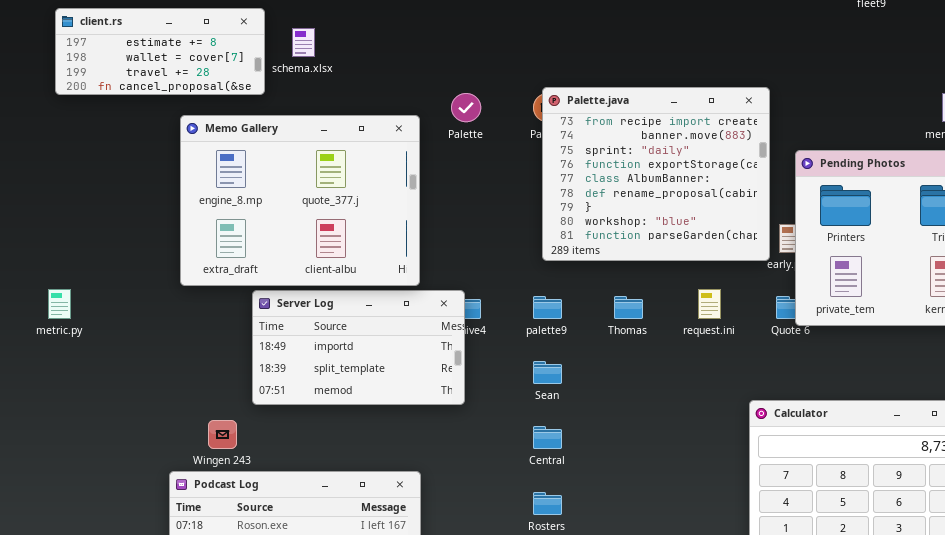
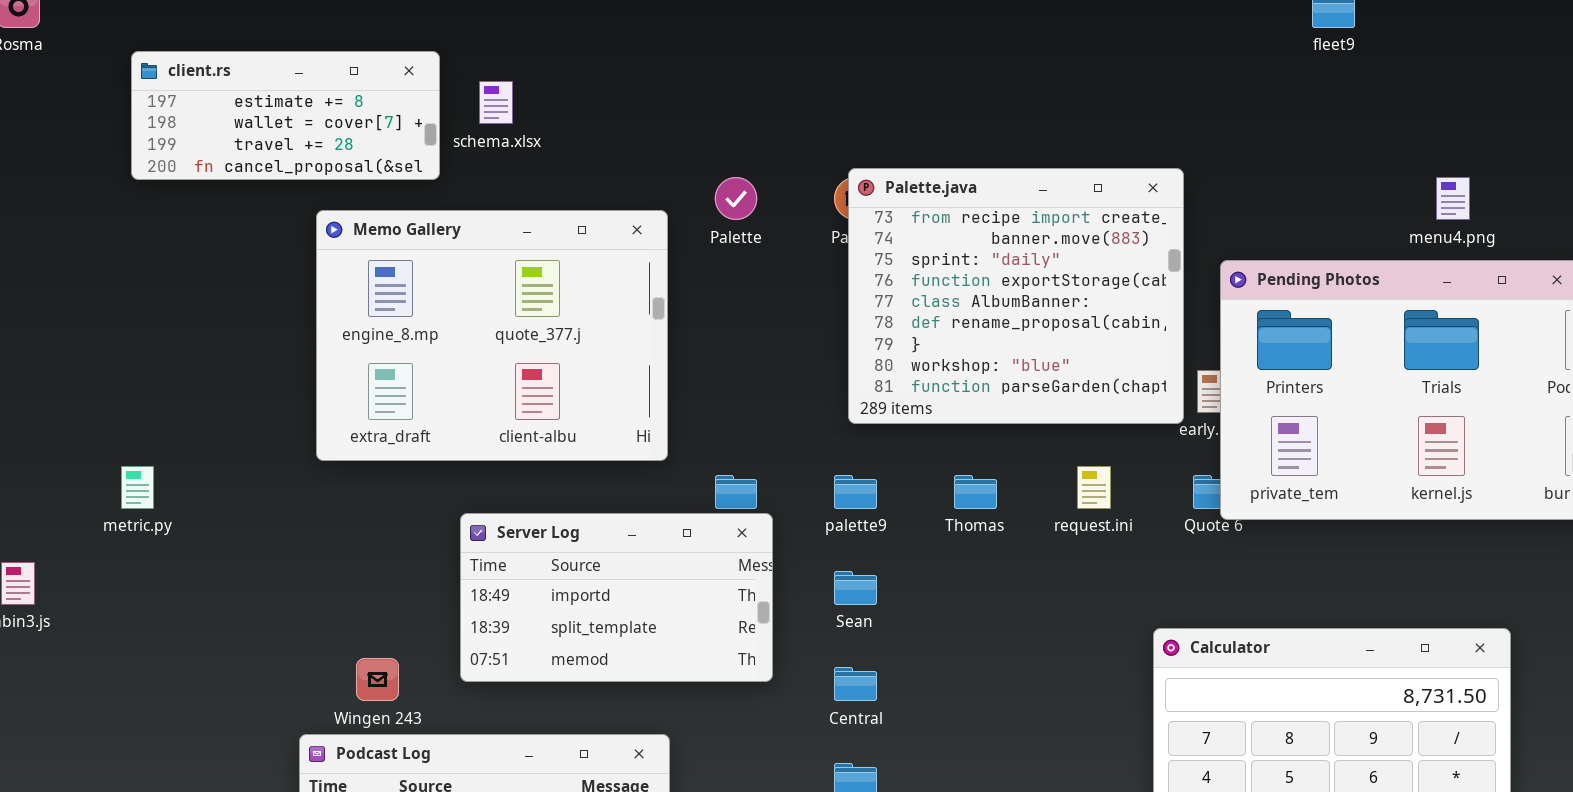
Server Log: [252,290,465,405] -> [460,513,773,682], moved

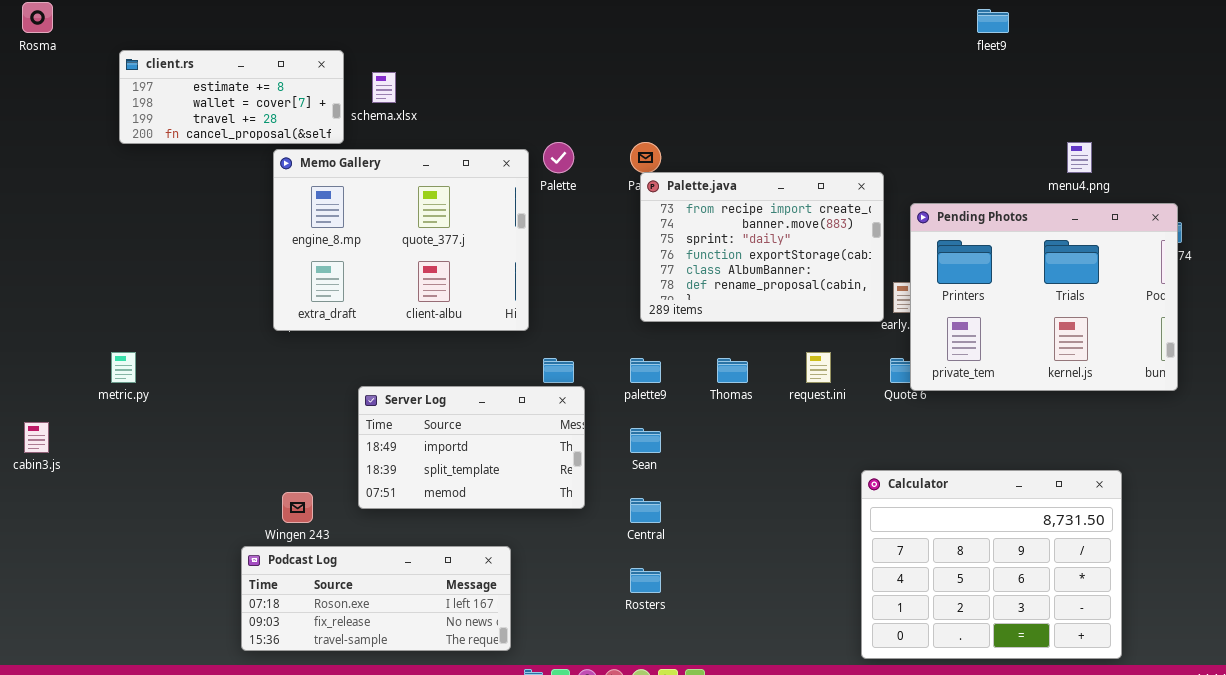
Palette.java: [848,168,1184,424] -> [640,172,884,322], resized
Memo Gallery: [316,210,668,461] -> [273,149,529,331], moved

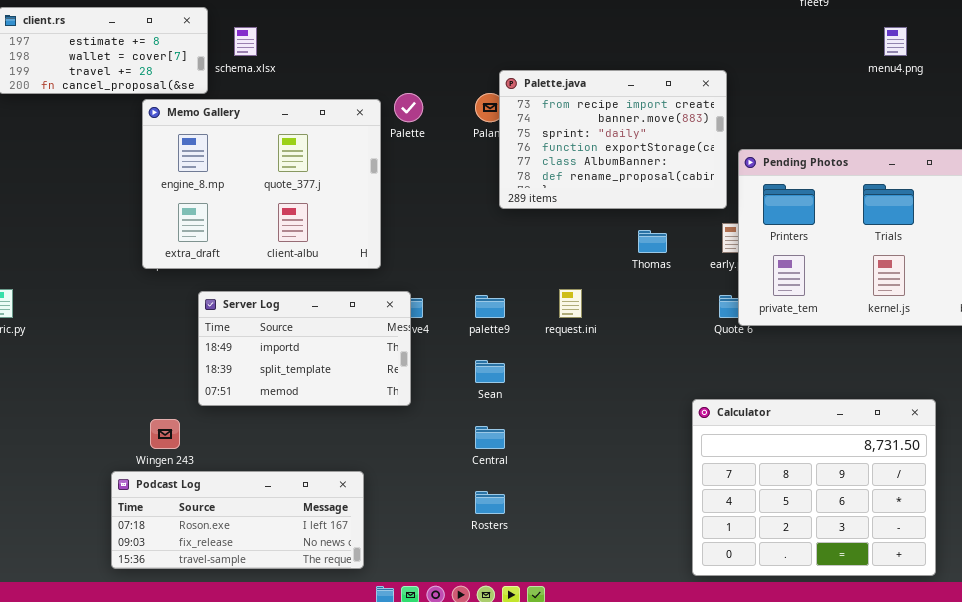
menu4.png: [1067,142,1092,173] -> [884,27,907,56], moved
Palette.java: [640,172,884,322] -> [499,70,727,209], moved
request.ini: [806,352,831,383] -> [559,289,582,318], moved
Thomas: [717,358,748,383] -> [638,230,667,253], moved
Server Log: [358,386,585,509] -> [198,291,411,406], moved

